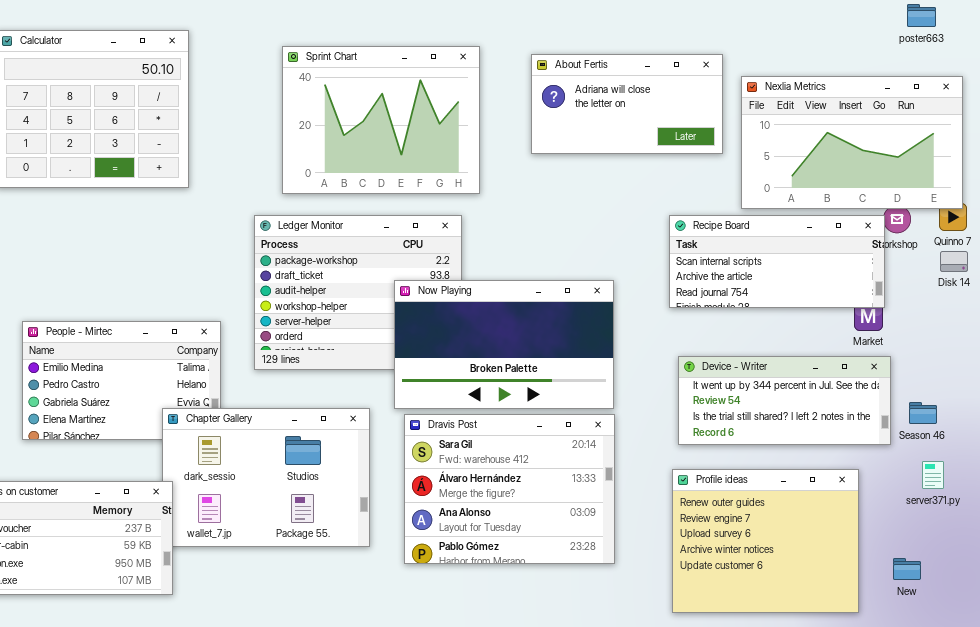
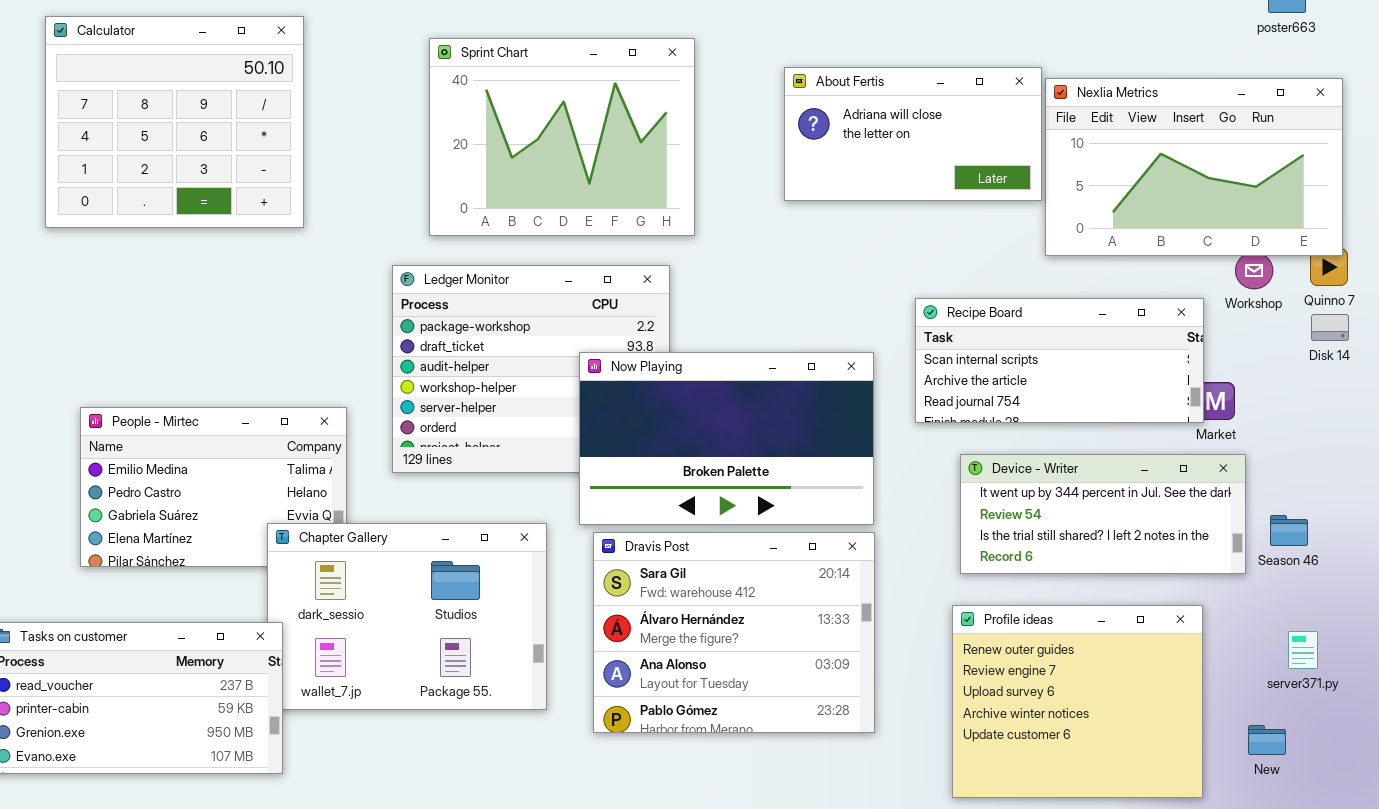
About Fertis: [531,54,723,154] -> [784,67,1042,201], moved
Recipe Board: [669,215,885,308] -> [915,298,1204,423], moved
server371.py: [922,461,944,489] -> [1288,631,1318,669], moved

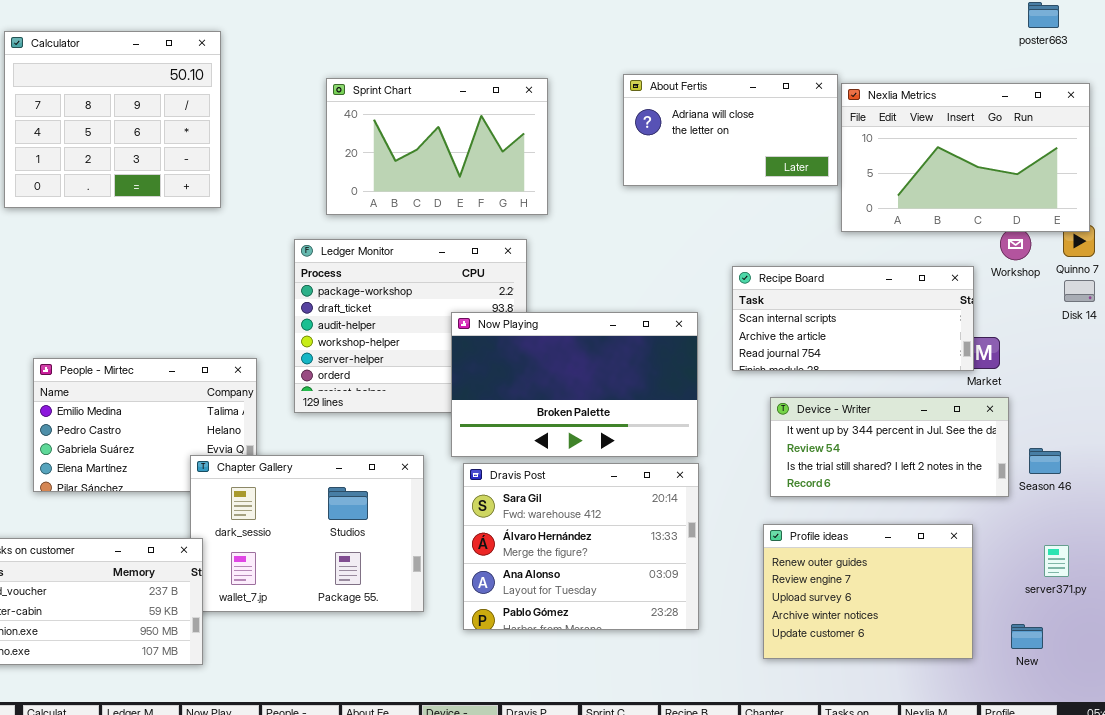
Sprint Chart: [429,38,695,236] -> [326,78,548,215], resized
Profile ideas: [952,605,1203,798] -> [763,524,973,659], resized

